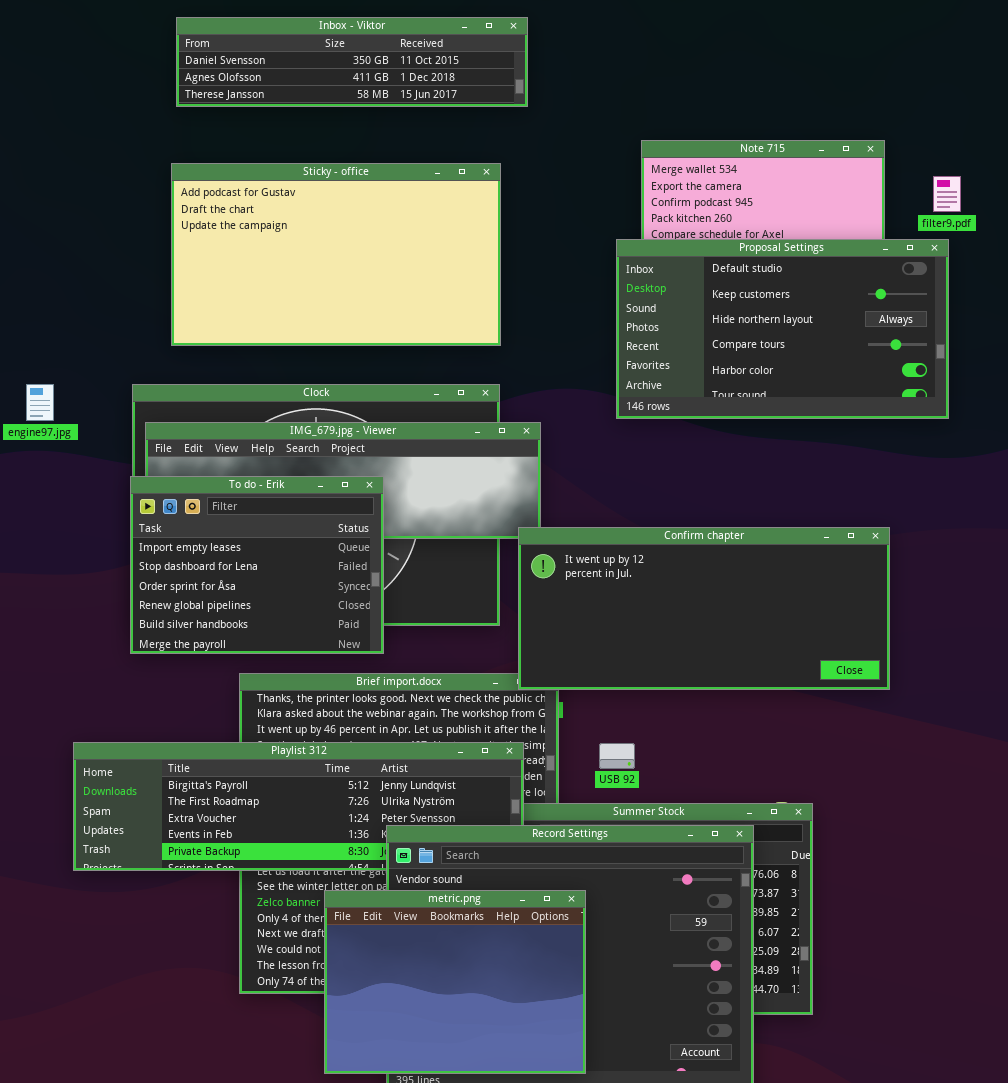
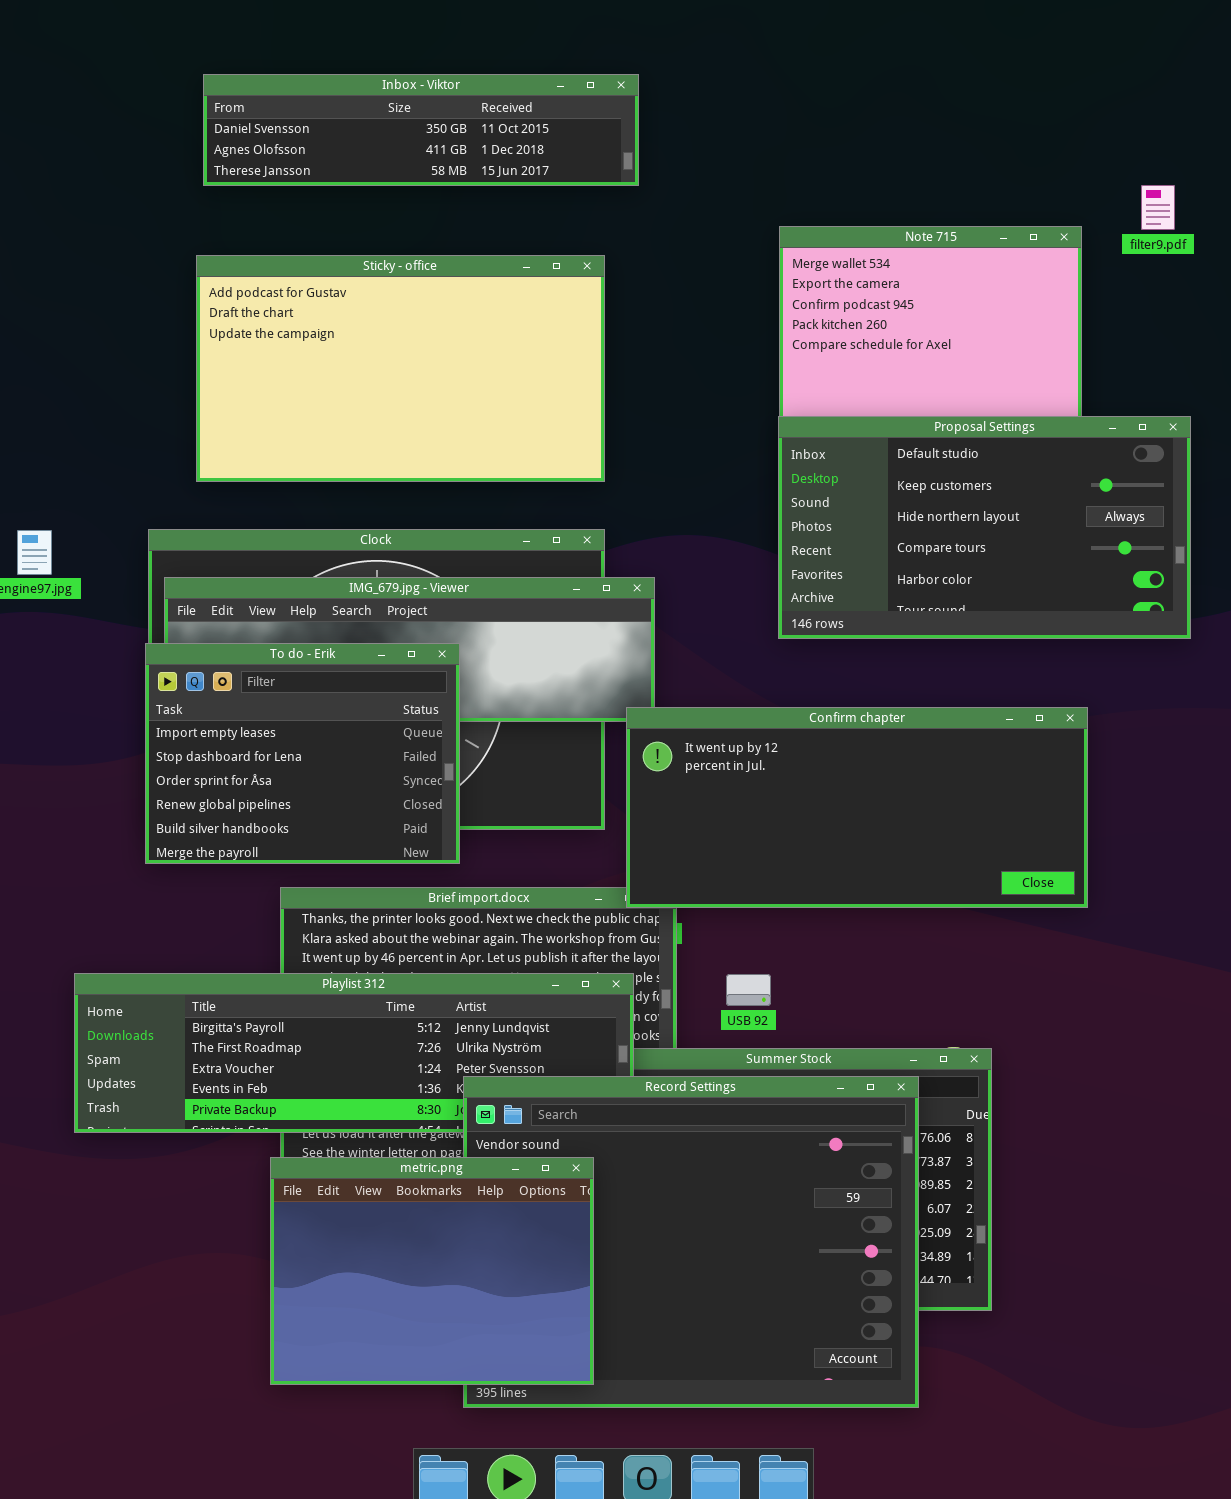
filter9.pdf: [933,176,961,212] -> [1141,185,1175,230], moved
Proposal Settings: [616,239,949,419] -> [778,416,1191,639], moved
metric.png: [324,890,586,1074] -> [270,1157,594,1385], moved

